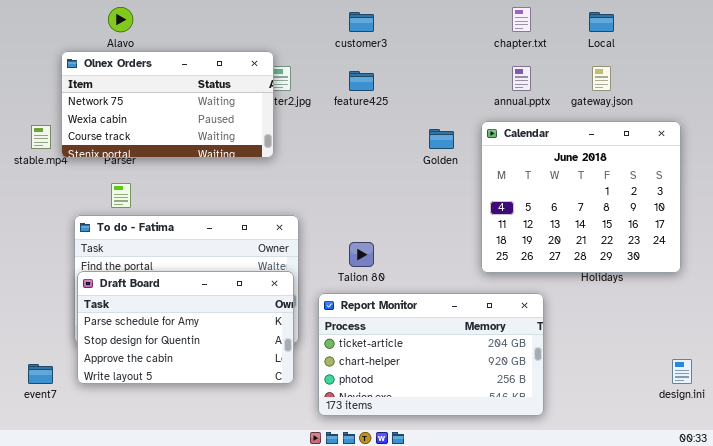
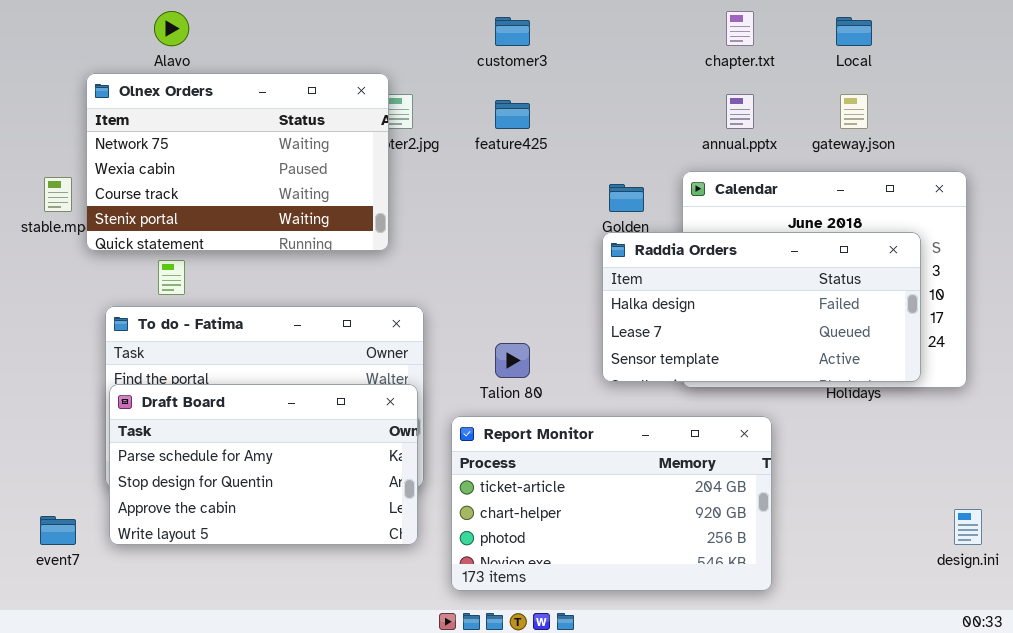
Olnex Orders: [61,51,274,158] -> [86,73,389,251], resized
Raddia Orders: none -> [602,232,921,382], opened

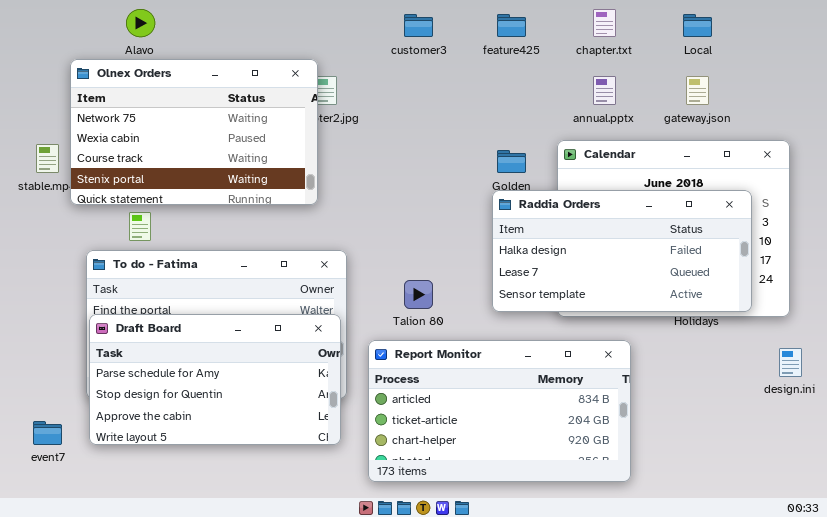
feature425: [495,100,530,129] -> [497,14,526,37], moved
Report Monitor: [451,416,772,591] -> [368,340,631,482], scrolled up 1 row
design.ini: [954,509,982,545] -> [779,348,802,377], moved

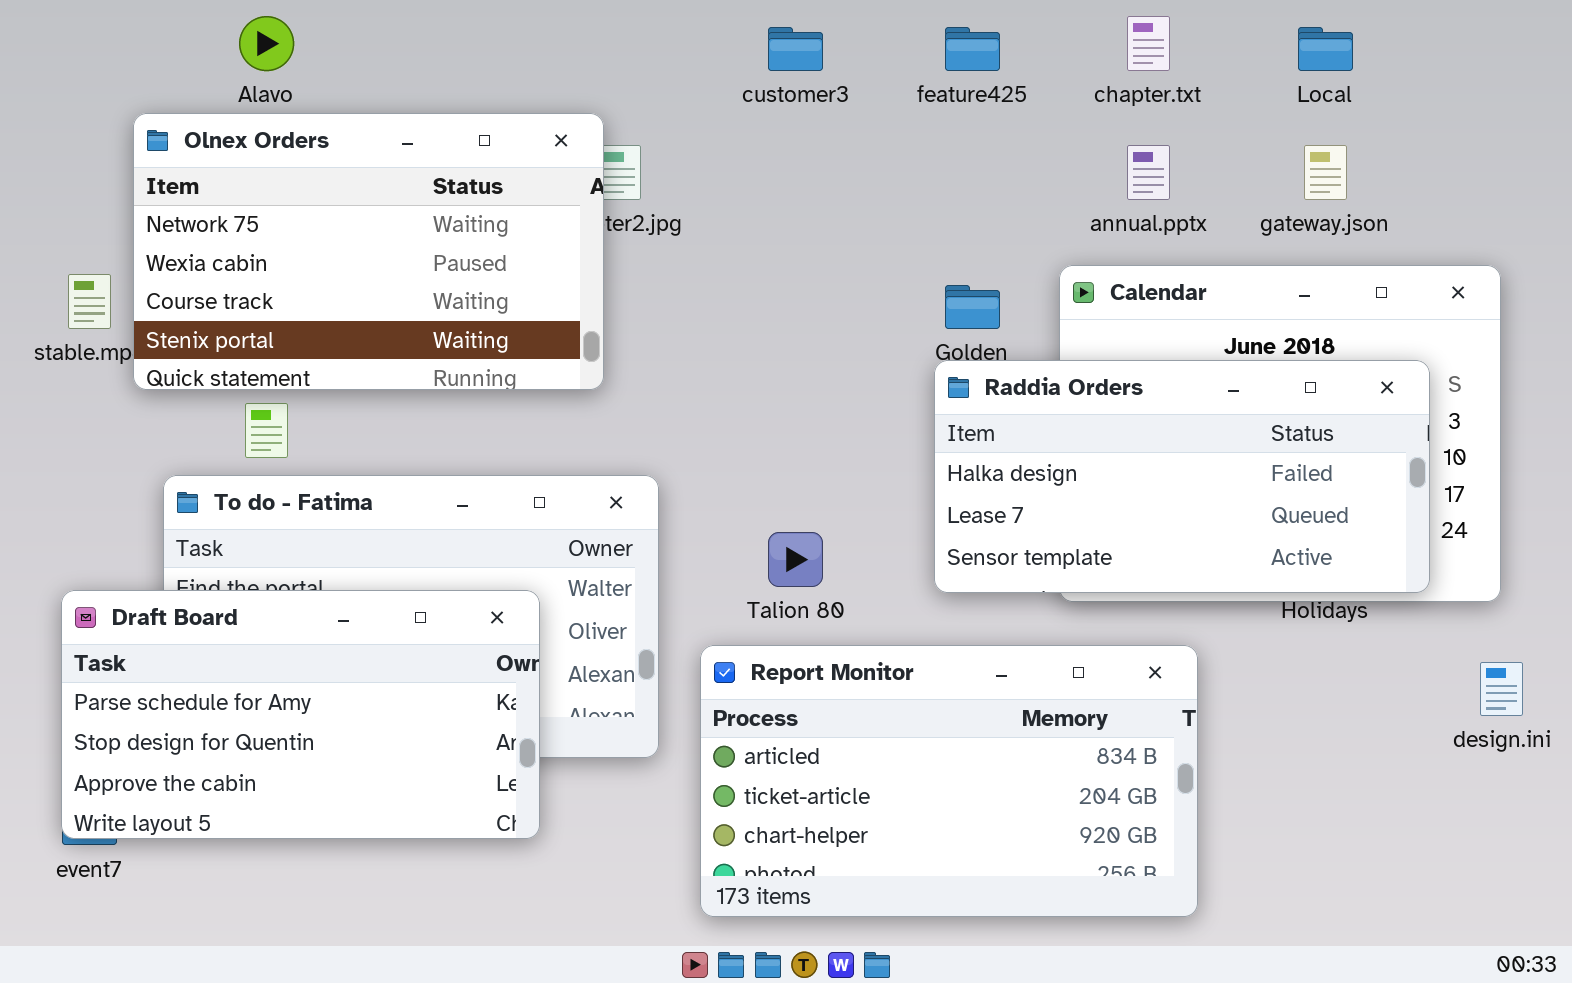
Draft Board: [89,314,341,445] -> [61,590,540,839], moved

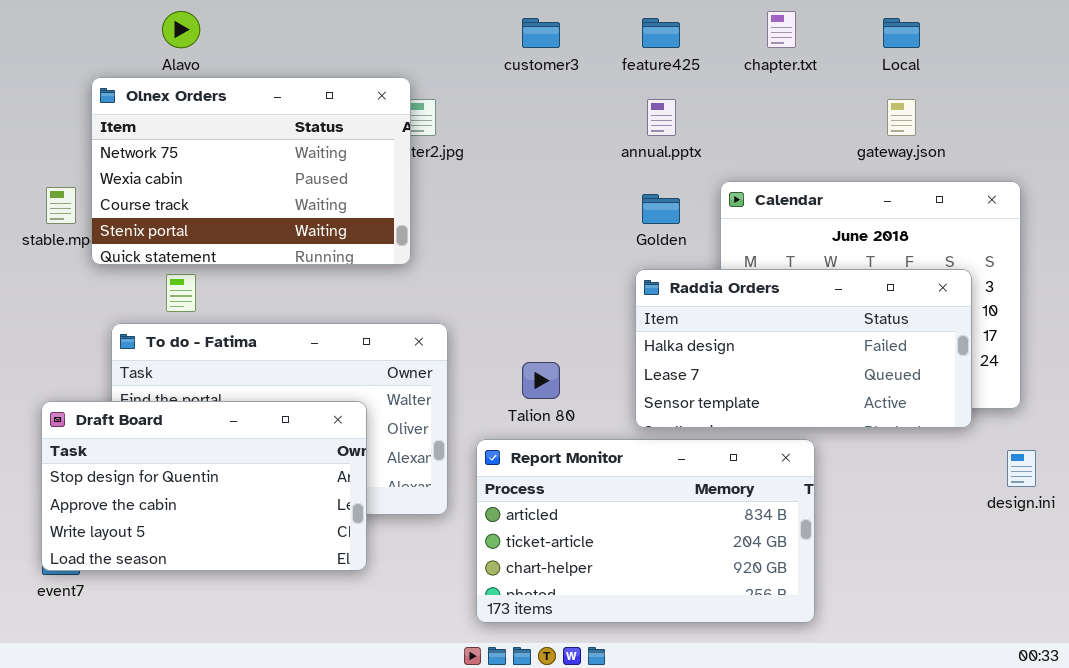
annual.pptx: [1127,145,1170,200] -> [647,99,676,136], moved
Raddia Orders: [934,360,1430,593] -> [635,269,972,428], moved
Draft Board: [61,590,540,839] -> [41,401,367,571], scrolled down 1 row

